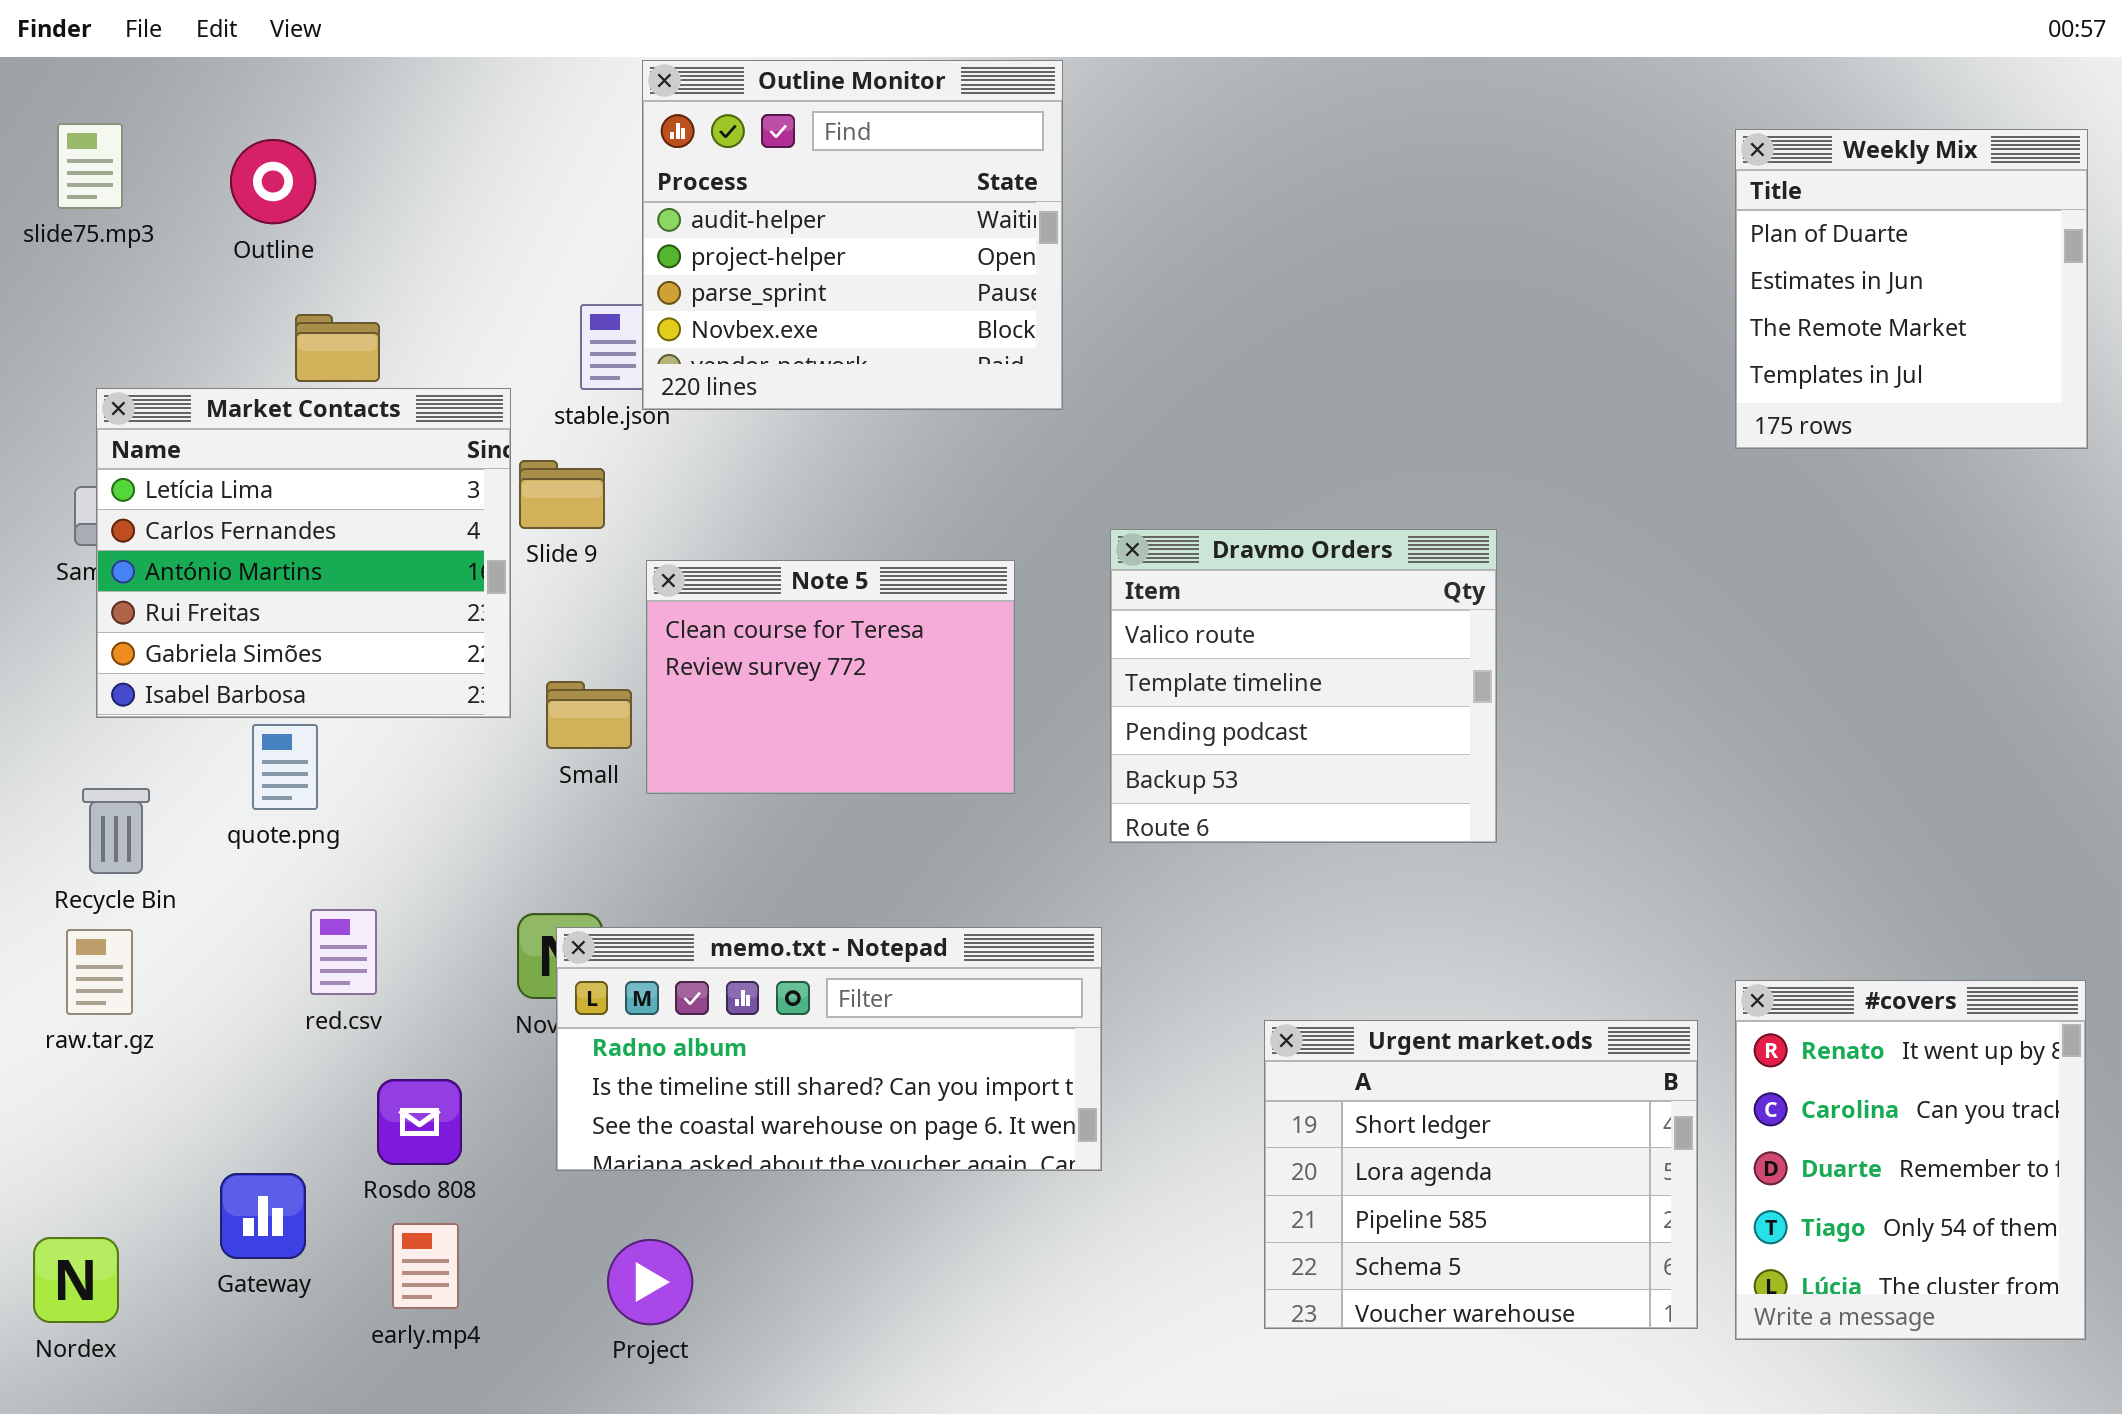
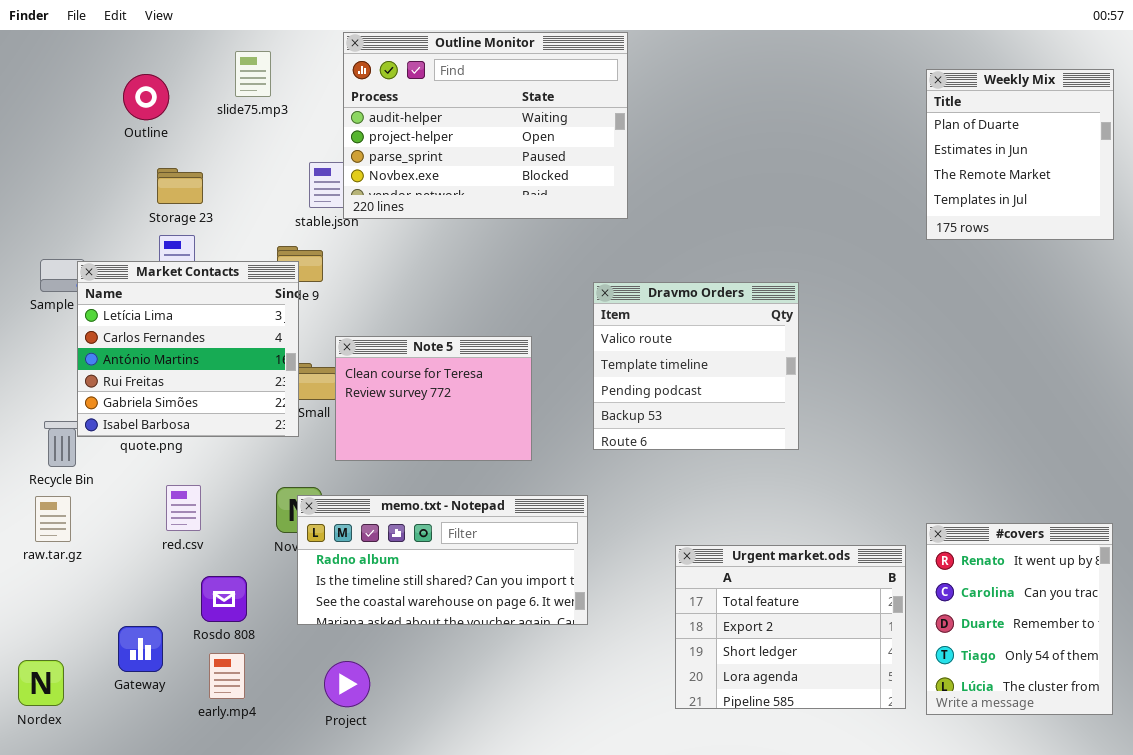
Outline Monitor: [642,60,1063,410] -> [343,32,628,219], resized
slide75.mp3: [57,123,123,209] -> [235,51,271,97], moved
Market Contacts: [96,388,511,718] -> [77,261,299,437], moved
Note 5: [646,560,1015,794] -> [335,336,532,461], moved
Urgent market.ods: [1264,1020,1698,1329] -> [675,545,906,709], scrolled up 2 rows

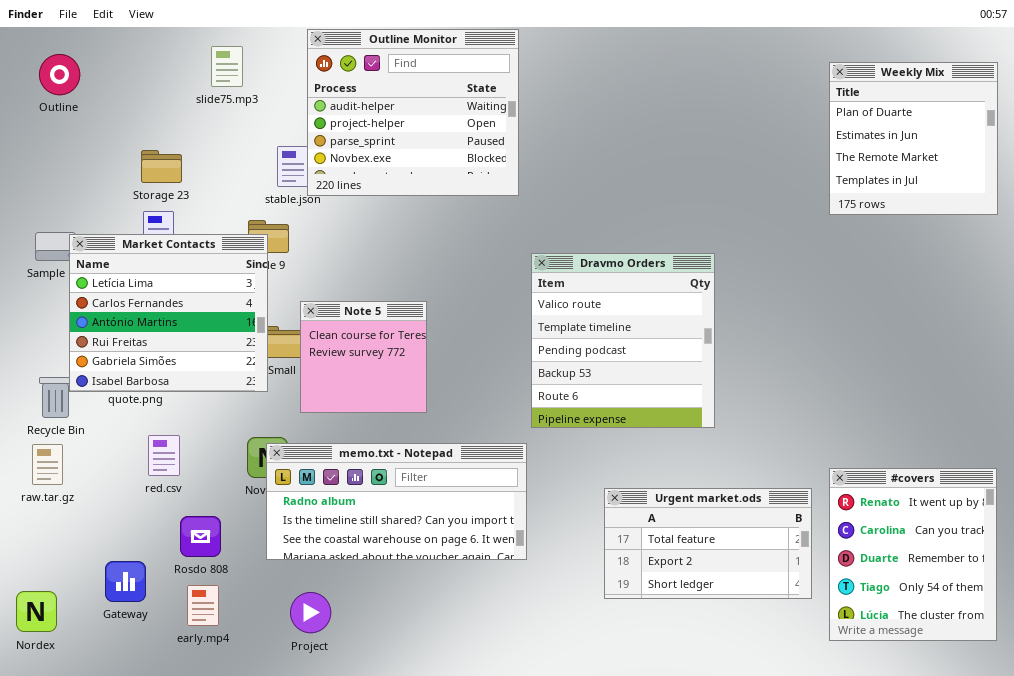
Outline Monitor: [343,32,628,219] -> [307,29,519,196], resized
Outline: [123,74,169,120] -> [39,54,80,95], moved
Dravmo Orders: [593,282,799,450] -> [531,253,715,428], resized
Note 5: [335,336,532,461] -> [300,301,427,413], resized
Urgent market.ods: [675,545,906,709] -> [604,488,812,599], resized

